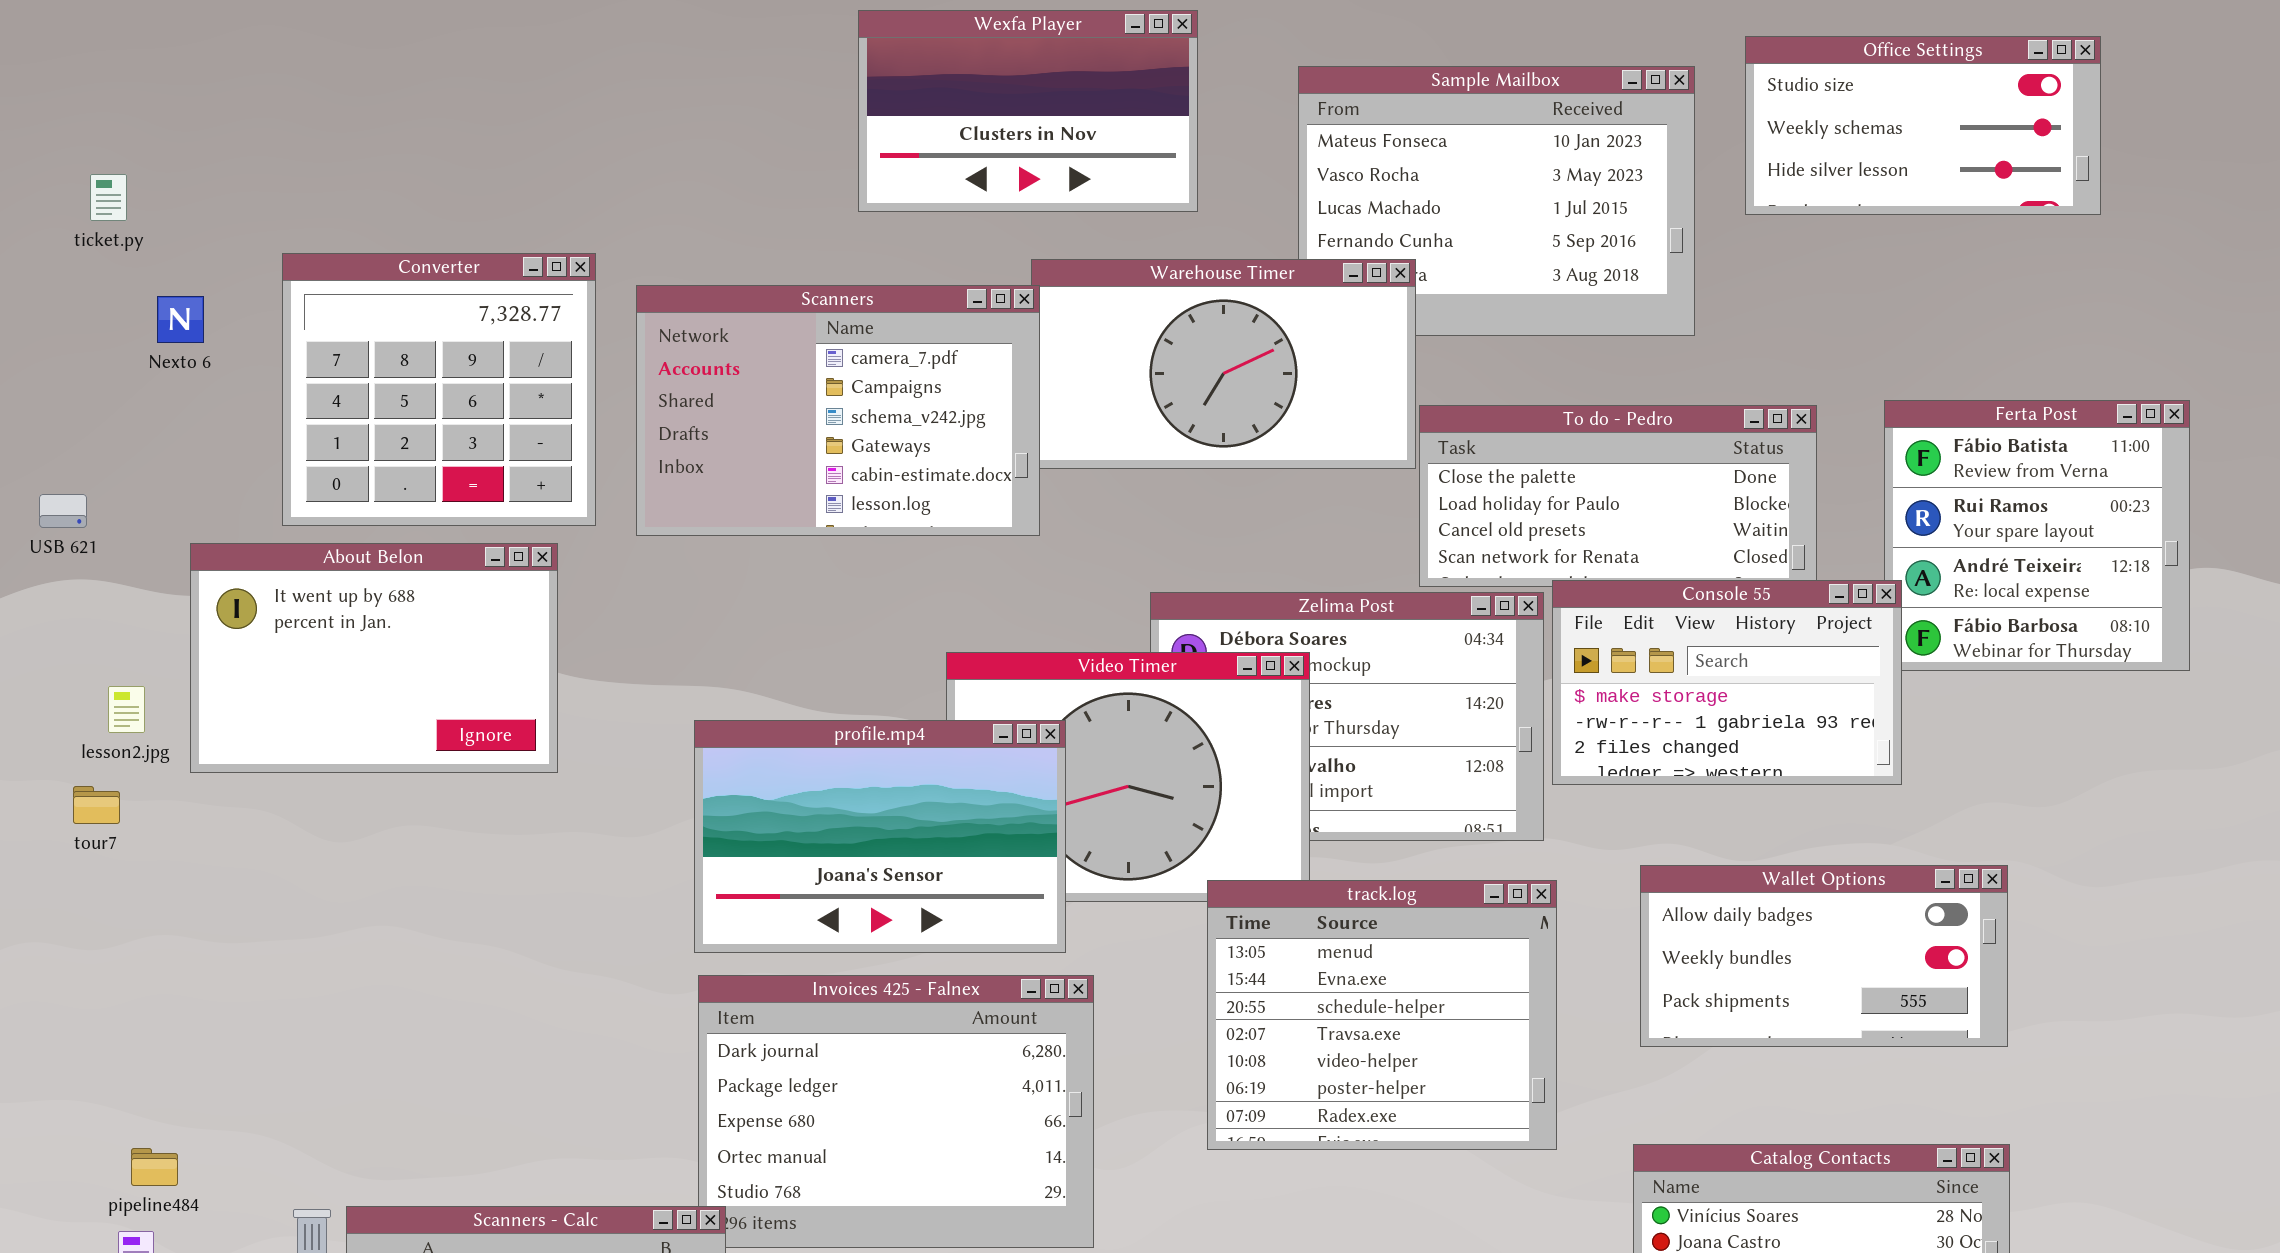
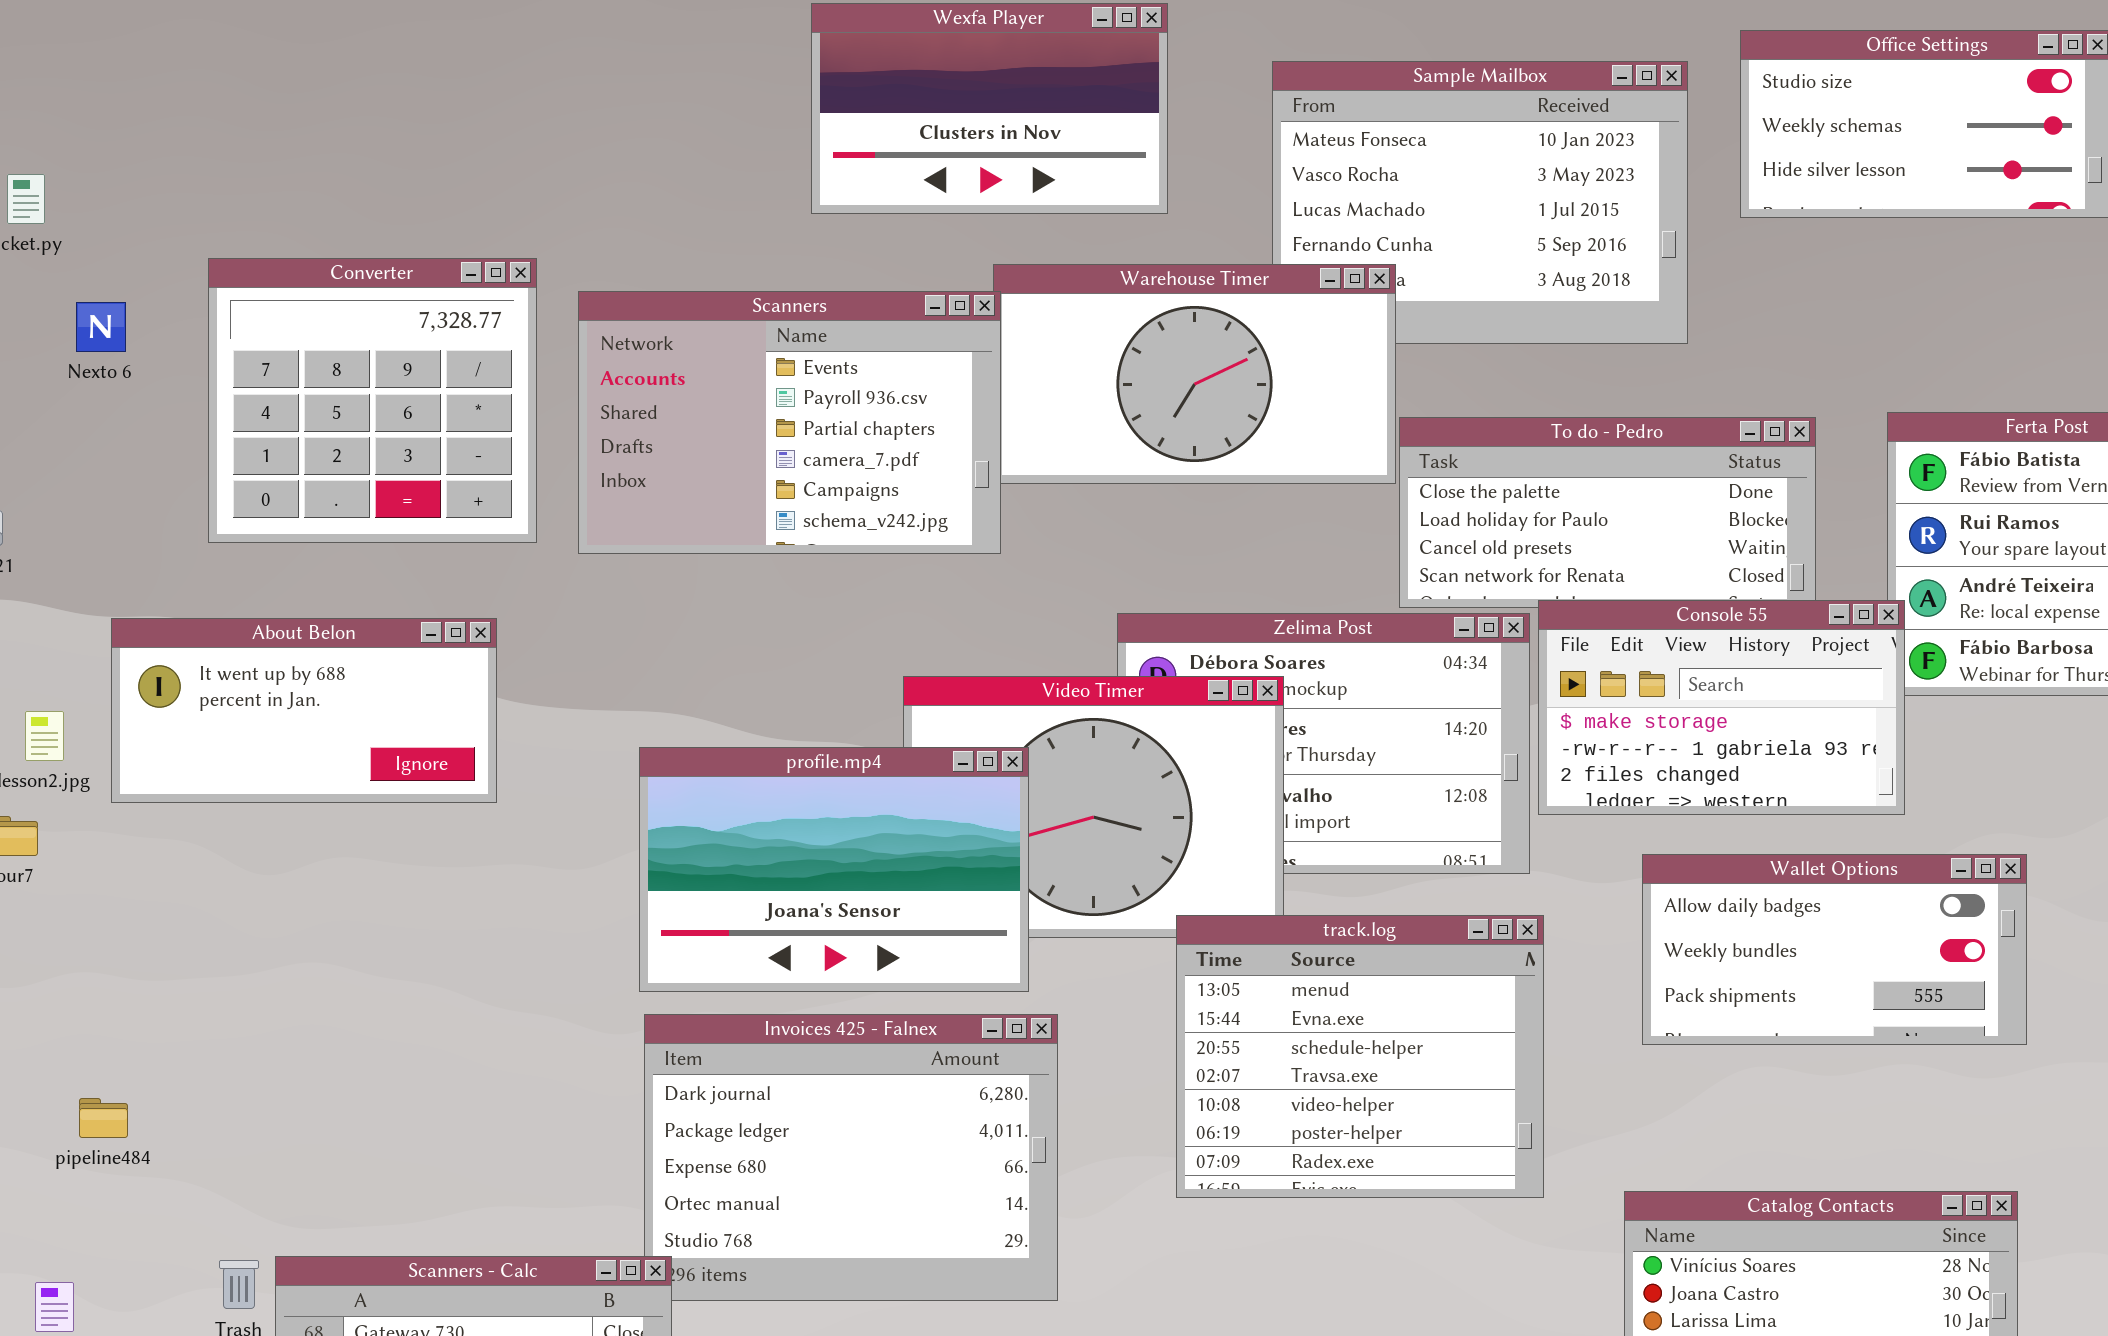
Scanners: [636,285,1040,536] -> [578,291,1001,554], scrolled up 3 rows
About Belon: [190,543,558,773] -> [111,618,497,803], resized
Wallet Options: [1640,865,2008,1047] -> [1642,854,2027,1045], moved
pipeline484: [131,1148,178,1186] -> [79,1098,128,1138], moved

